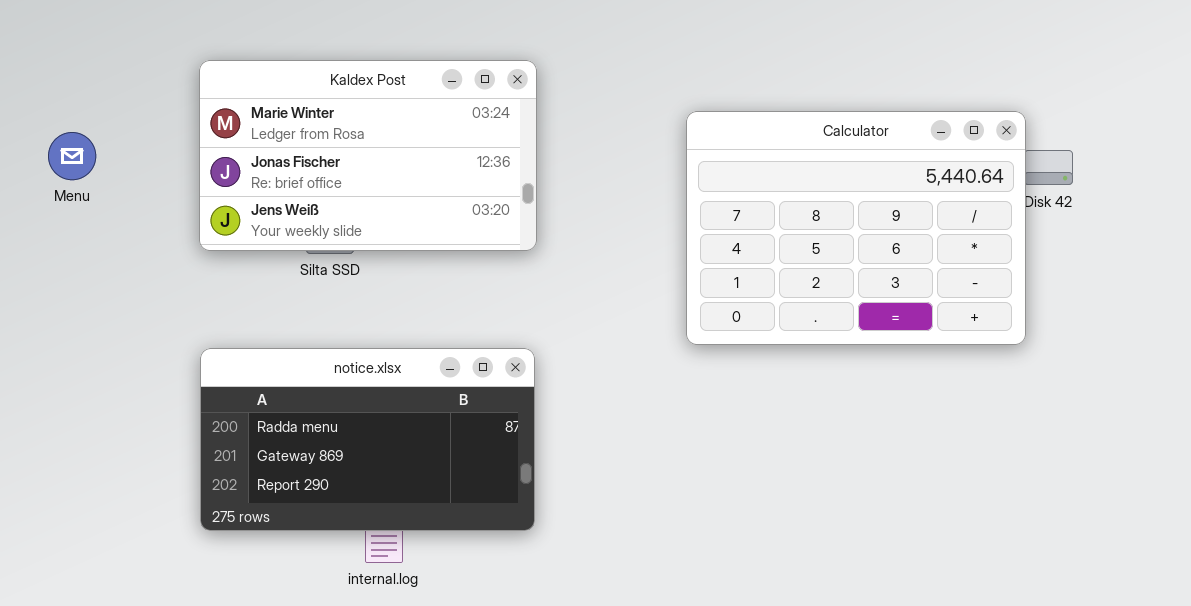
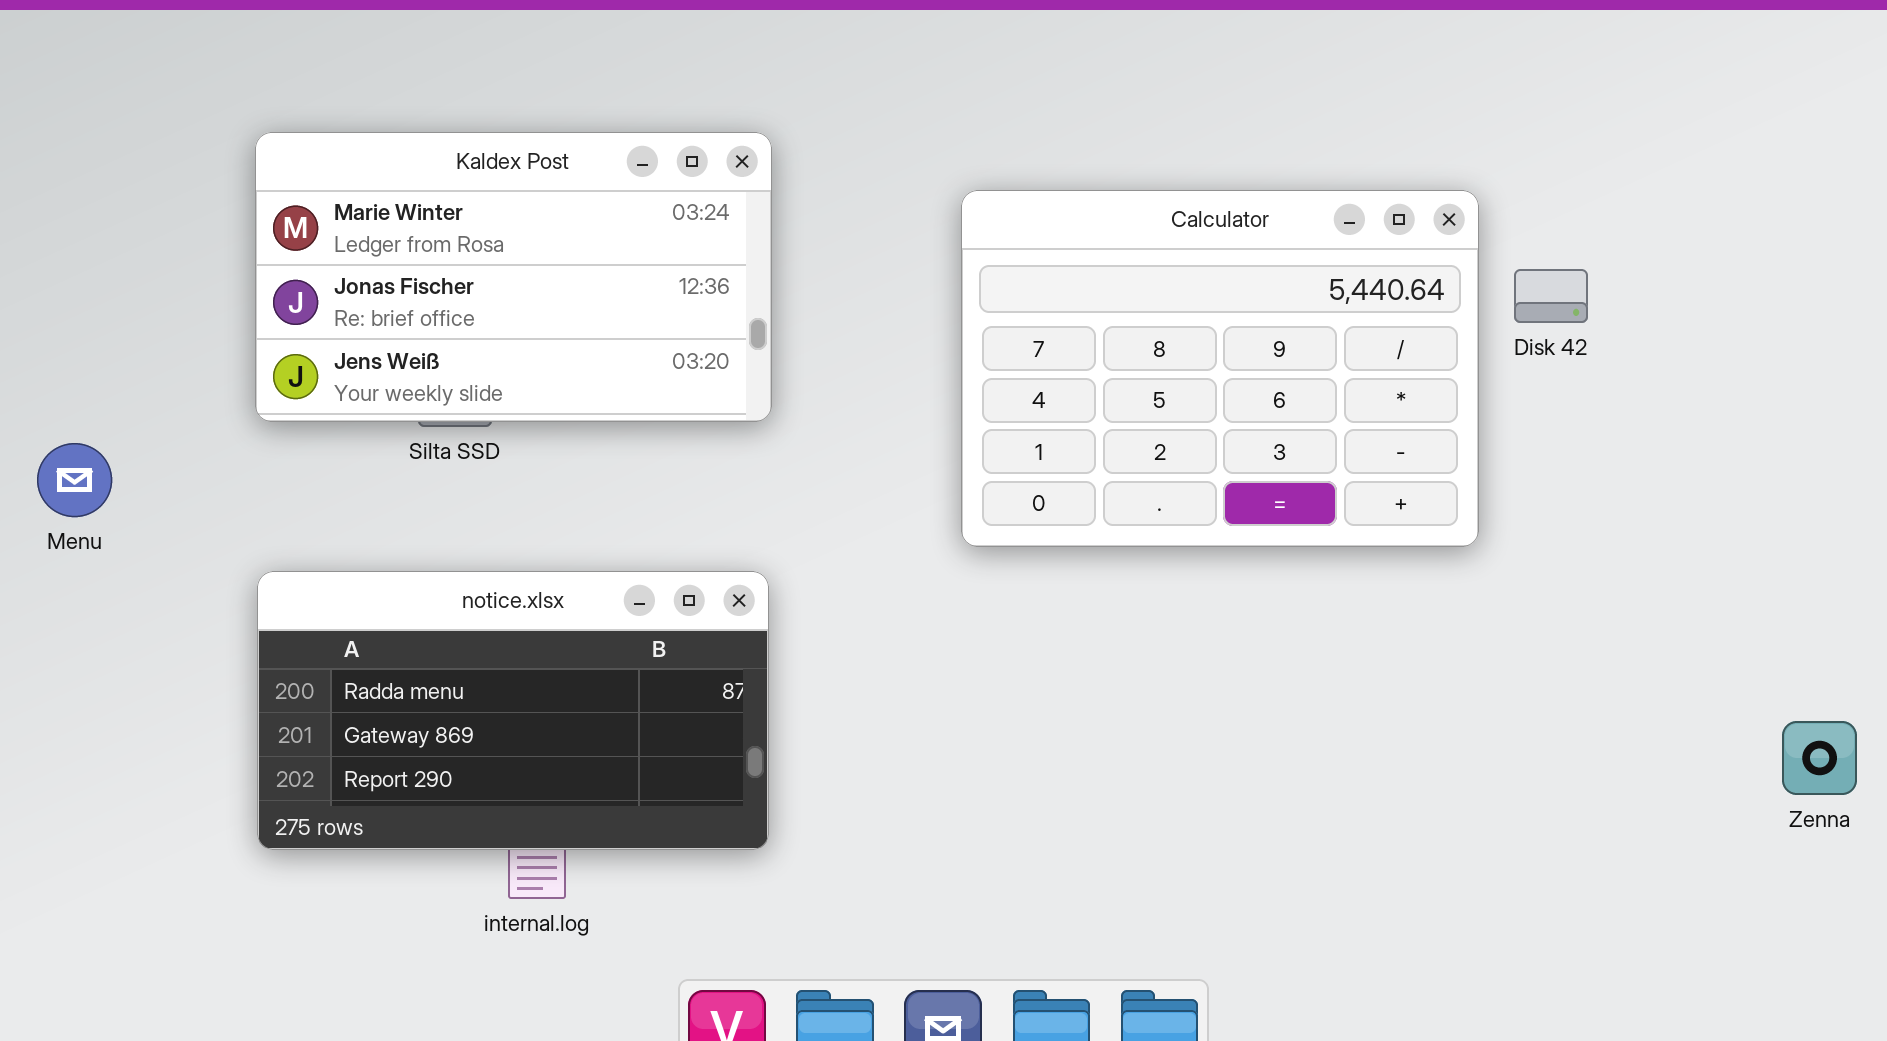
Calculator: [686,111,1026,345] -> [961,190,1479,547], moved
Menu: [48,132,96,180] -> [37,443,112,517], moved

